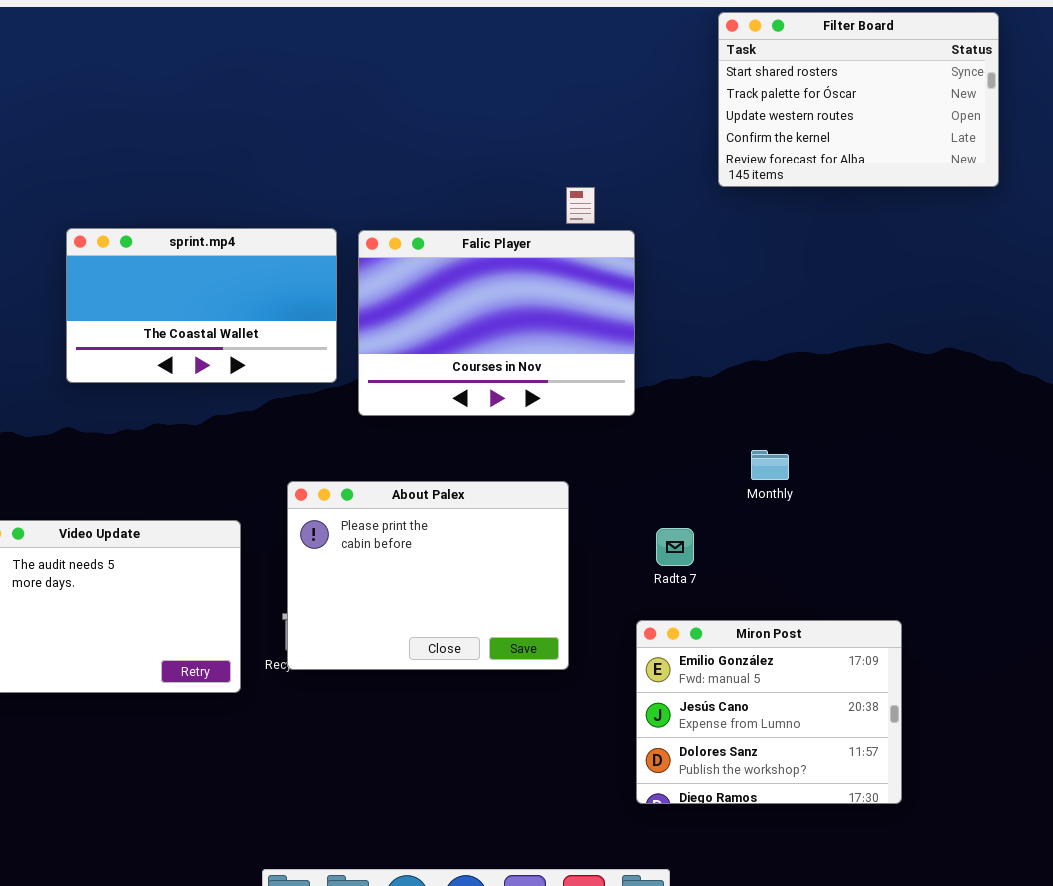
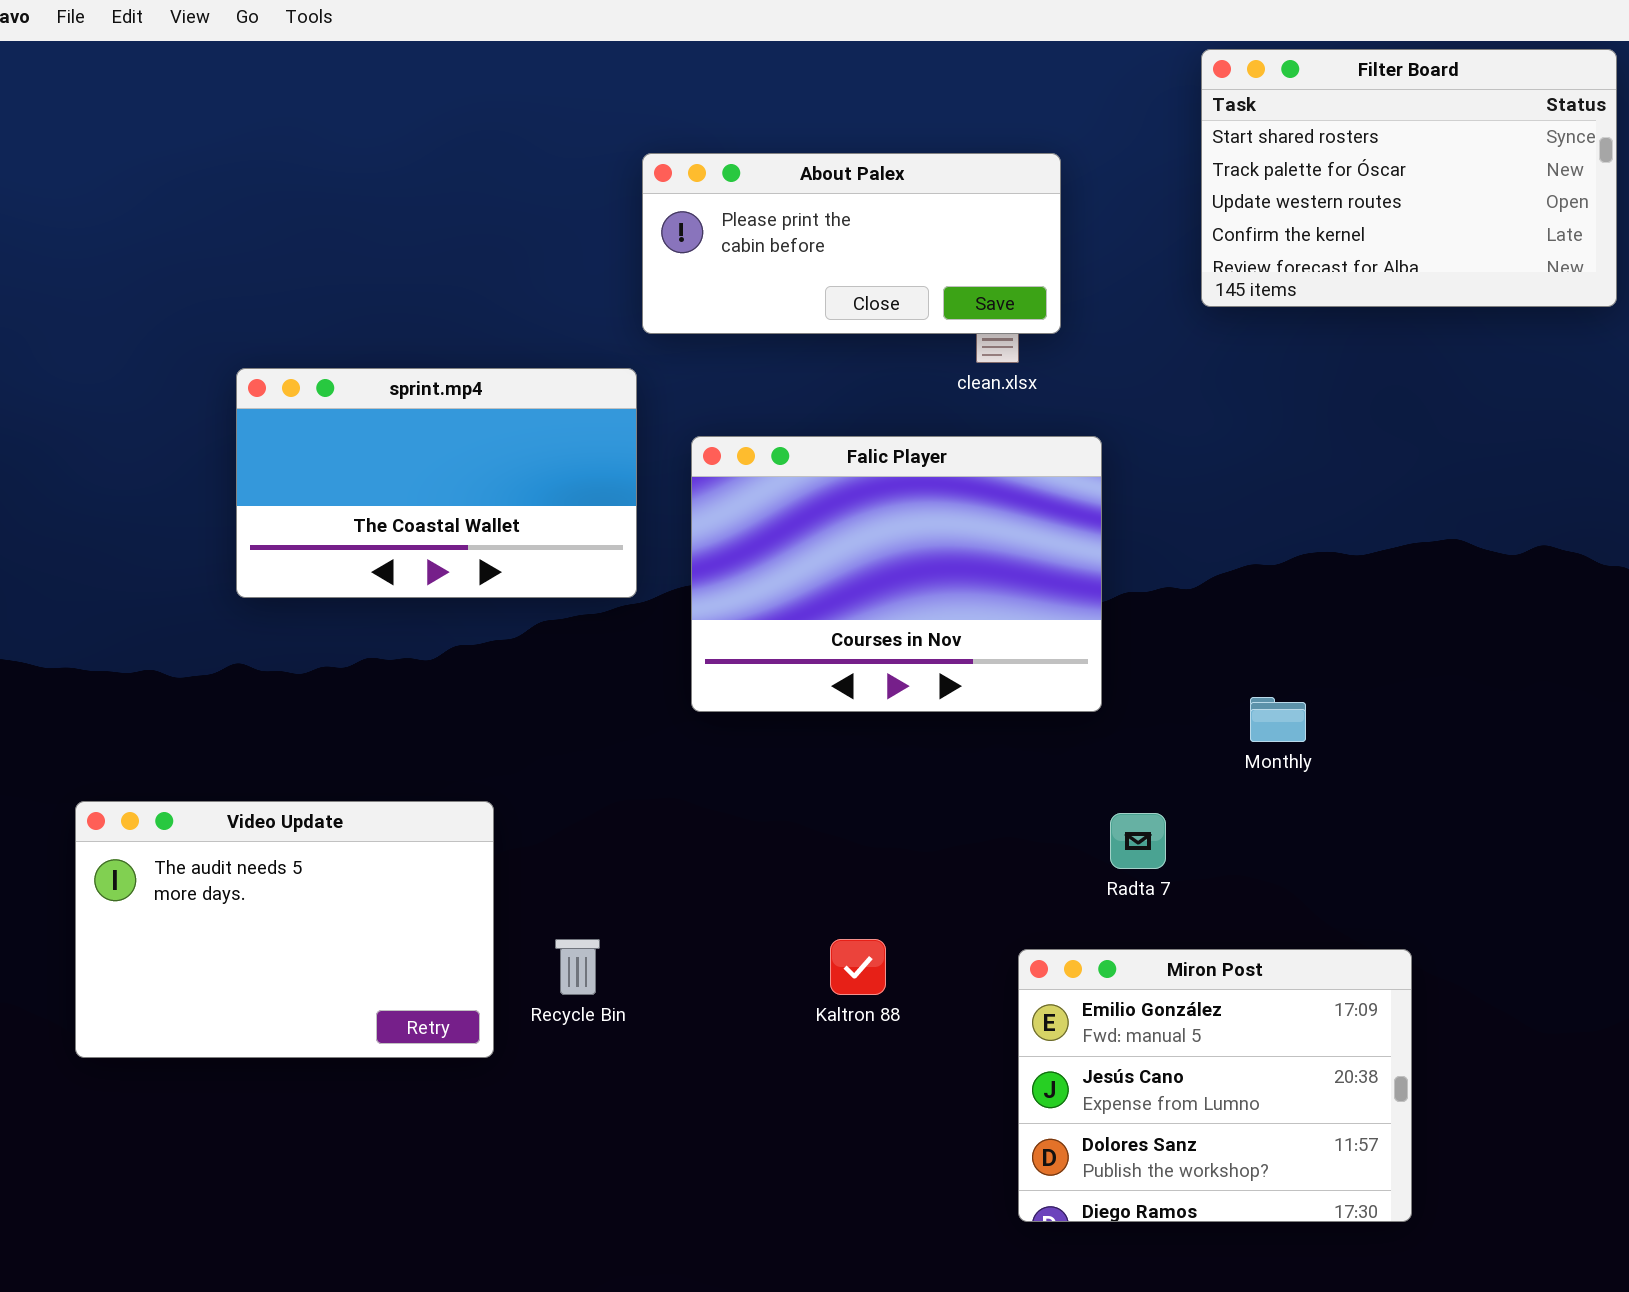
Falic Player: [358,230,635,416] -> [691,436,1102,712], moved
About Palex: [287,481,569,670] -> [642,153,1061,334], moved, resized
Miron Post: [636,620,902,804] -> [1018,949,1412,1222], moved

